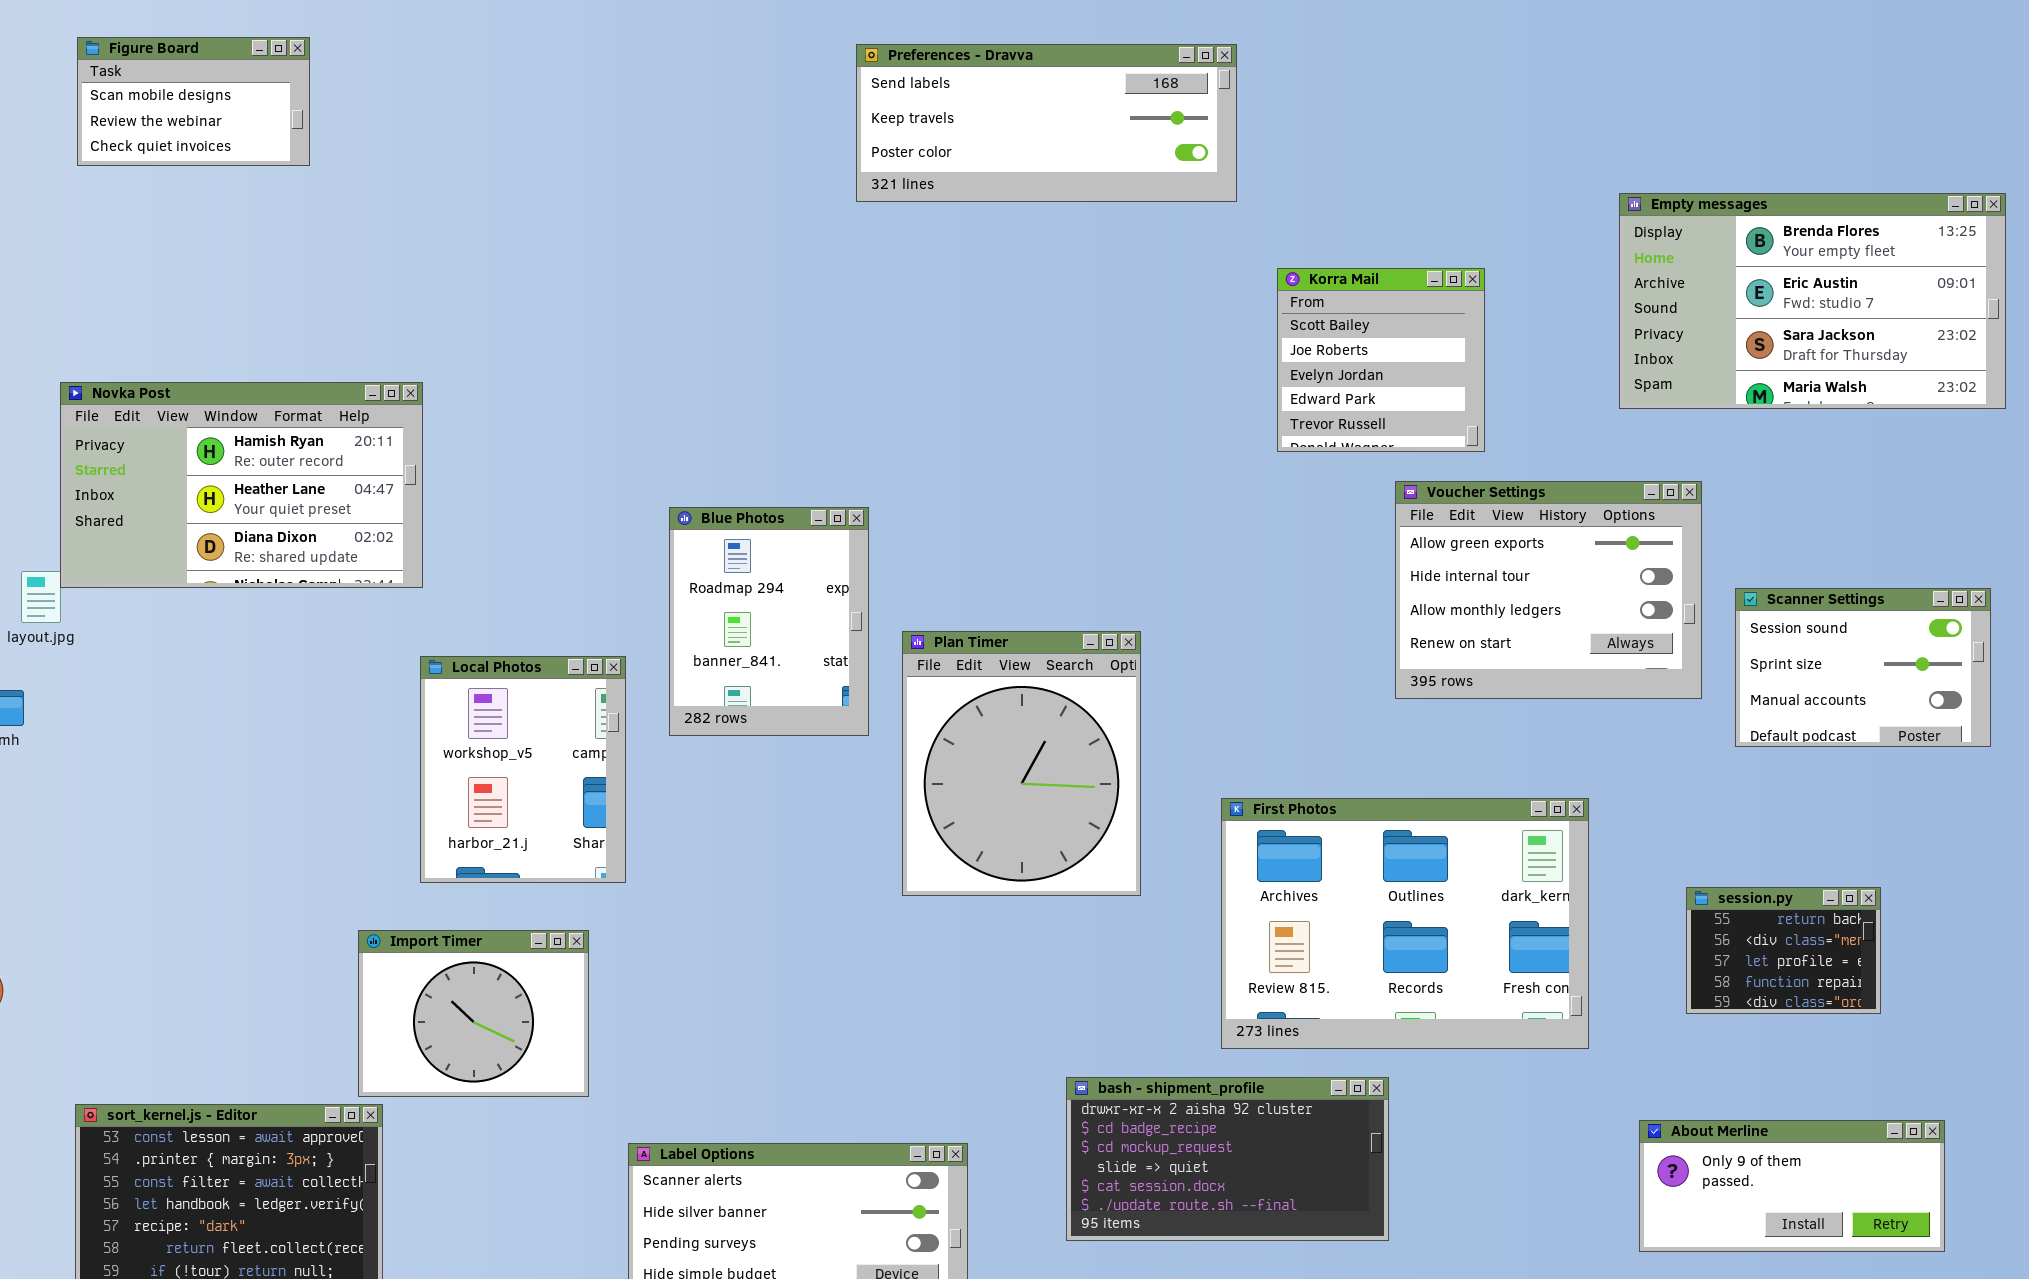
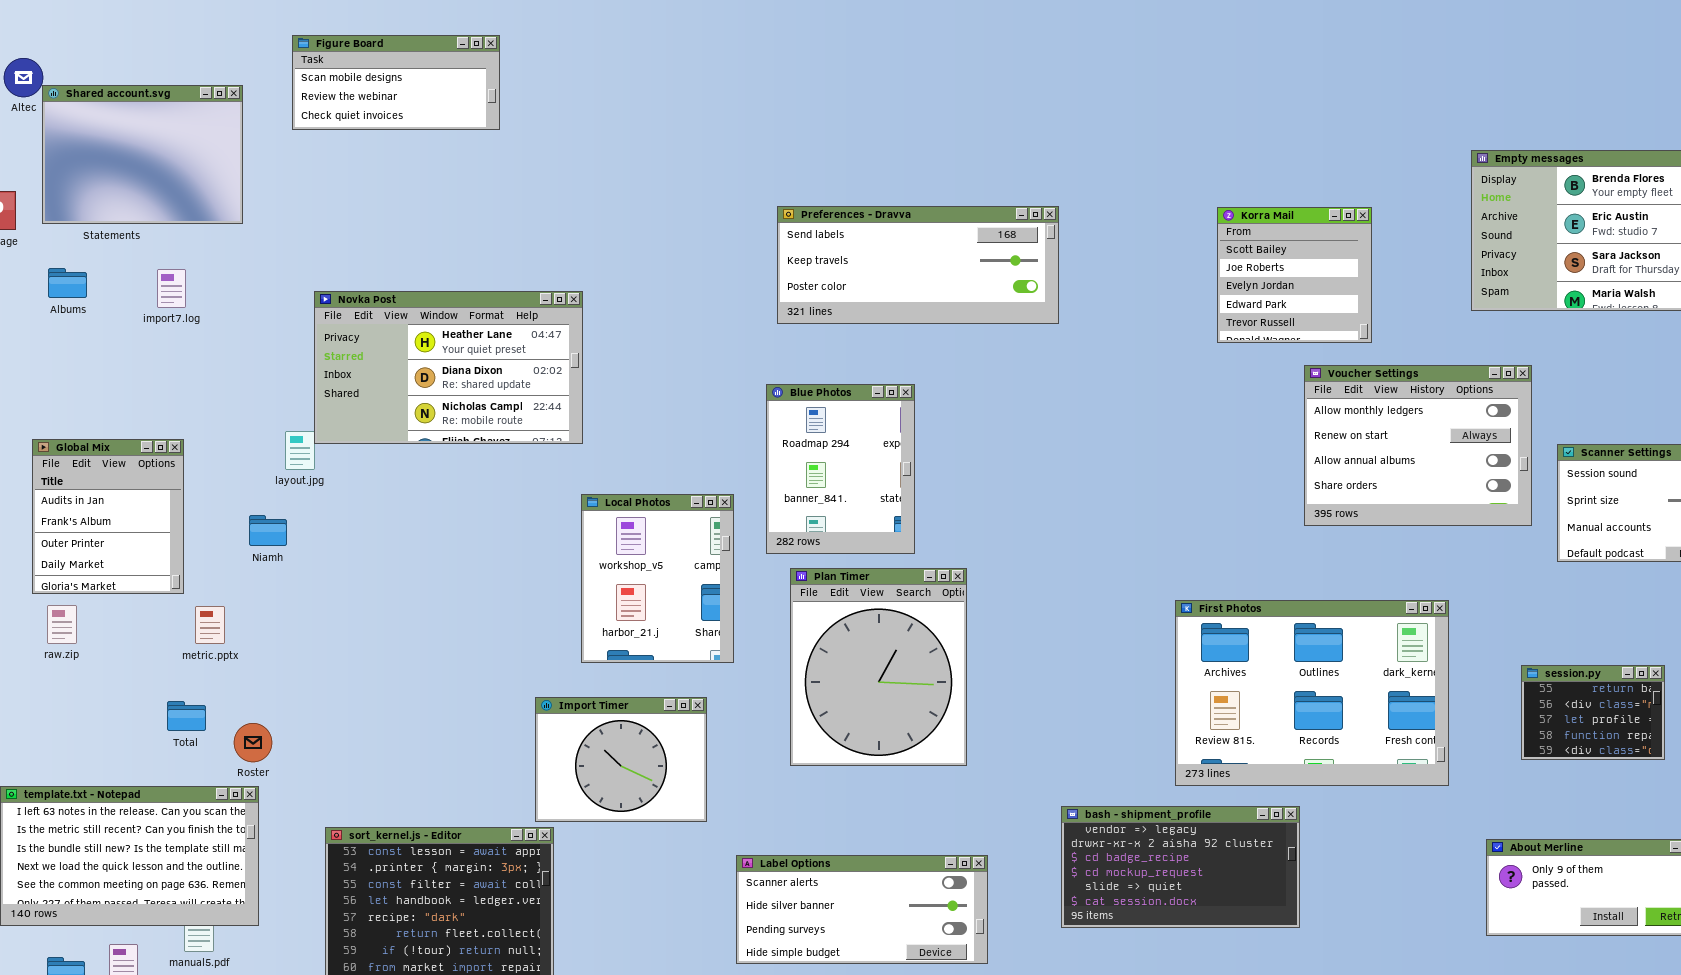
Figure Board: [77,37,310,166] -> [292,35,500,130], resized
Preferences - Dravva: [856,44,1237,202] -> [777,206,1059,324], moved
Novka Post: [60,382,423,588] -> [314,291,583,444], scrolled down 1 row
Voucher Settings: [1395,481,1702,699] -> [1304,365,1532,526], scrolled down 2 rows
Plan Timer: [902,631,1141,896] -> [790,568,967,766], moved
bash - shipment_profile: [1066,1077,1389,1241] -> [1061,806,1300,928], scrolled up 1 row

